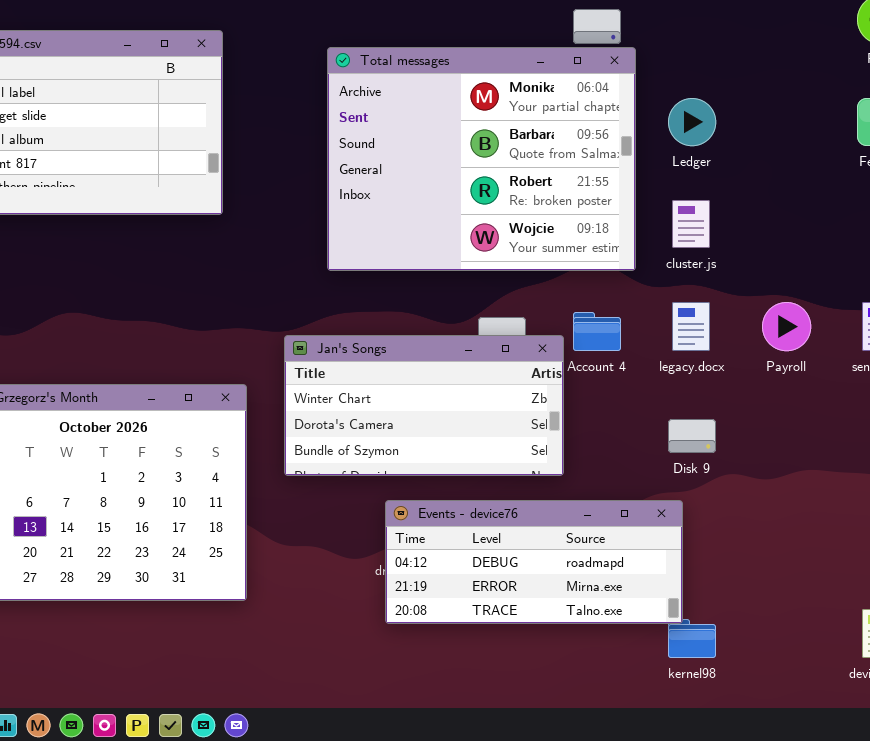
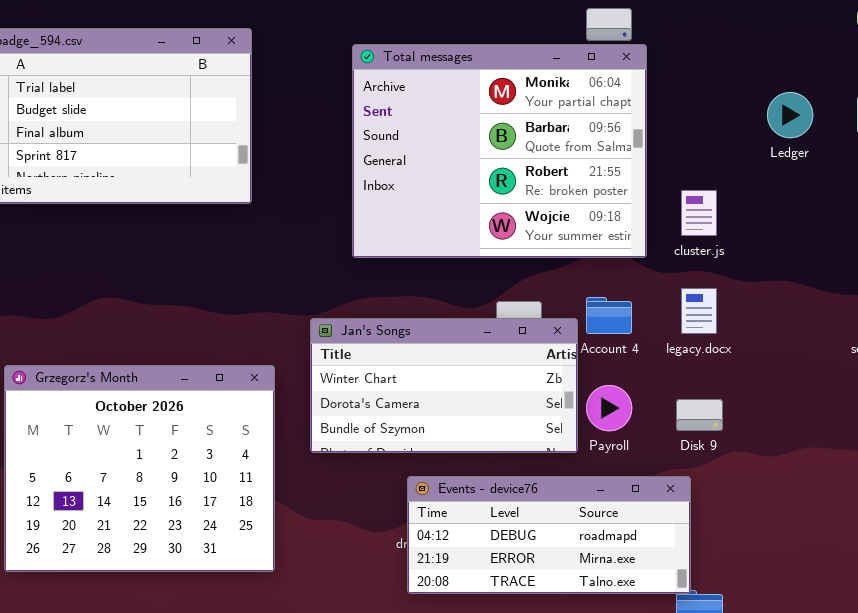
Ledger: [668,98,716,146] -> [767,92,813,138], moved
Payroll: [762,302,811,351] -> [586,385,632,431], moved

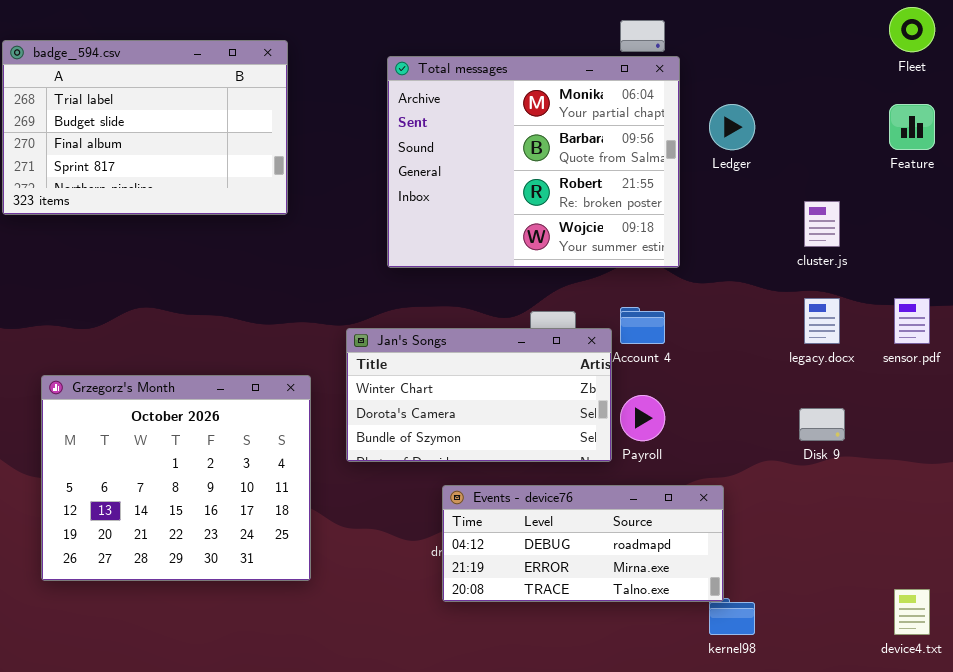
Ledger: [767,92,813,138] -> [709,104,755,150], moved
cluster.js: [681,190,717,236] -> [804,201,840,247], moved
legacy.docx: [681,288,717,334] -> [804,298,840,344], moved
Disk 9: [676,399,723,431] -> [799,408,845,441], moved

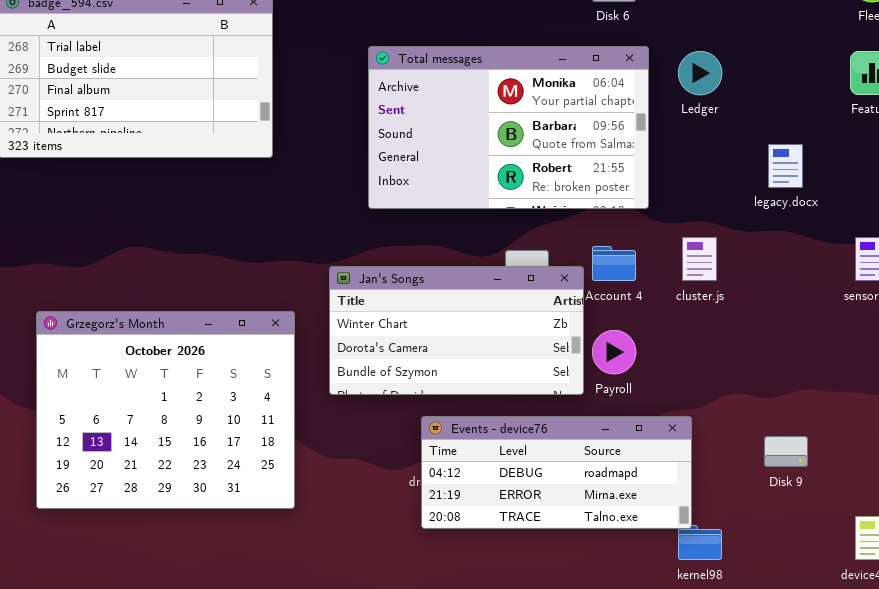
Total messages: [387,56,680,268] -> [368,46,649,209], resized
cluster.js: [804,201,840,247] -> [682,237,717,281], moved
legacy.docx: [804,298,840,344] -> [768,144,803,188], moved
Disk 9: [799,408,845,441] -> [764,436,808,467], moved

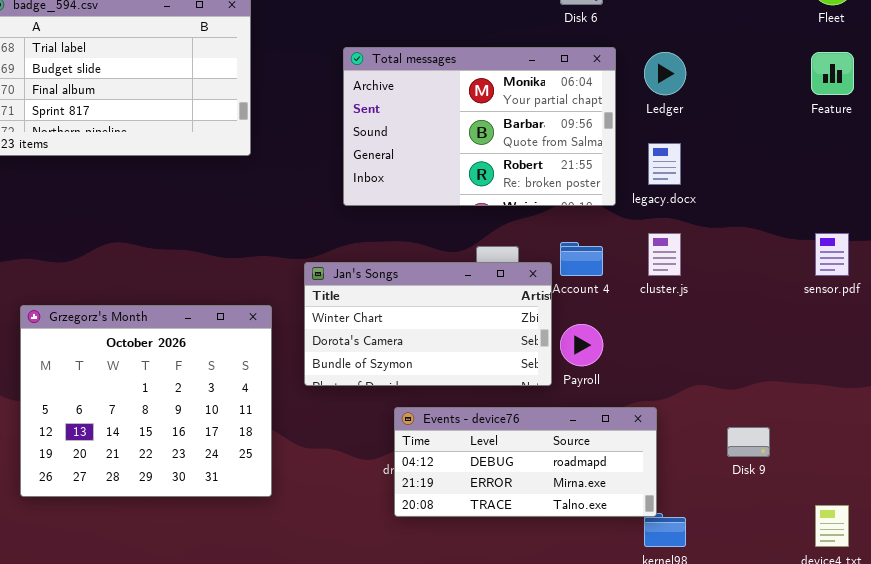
legacy.docx: [768,144,803,188] -> [648,143,681,185], moved

